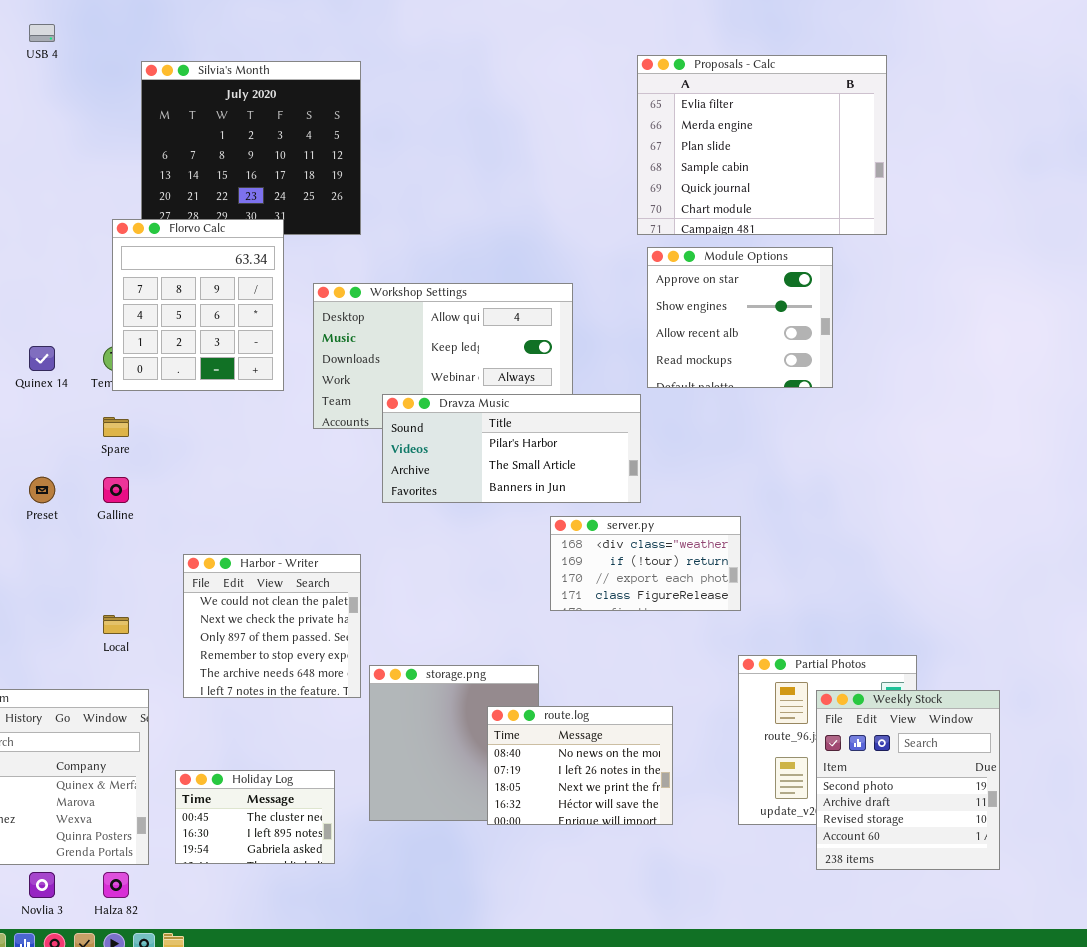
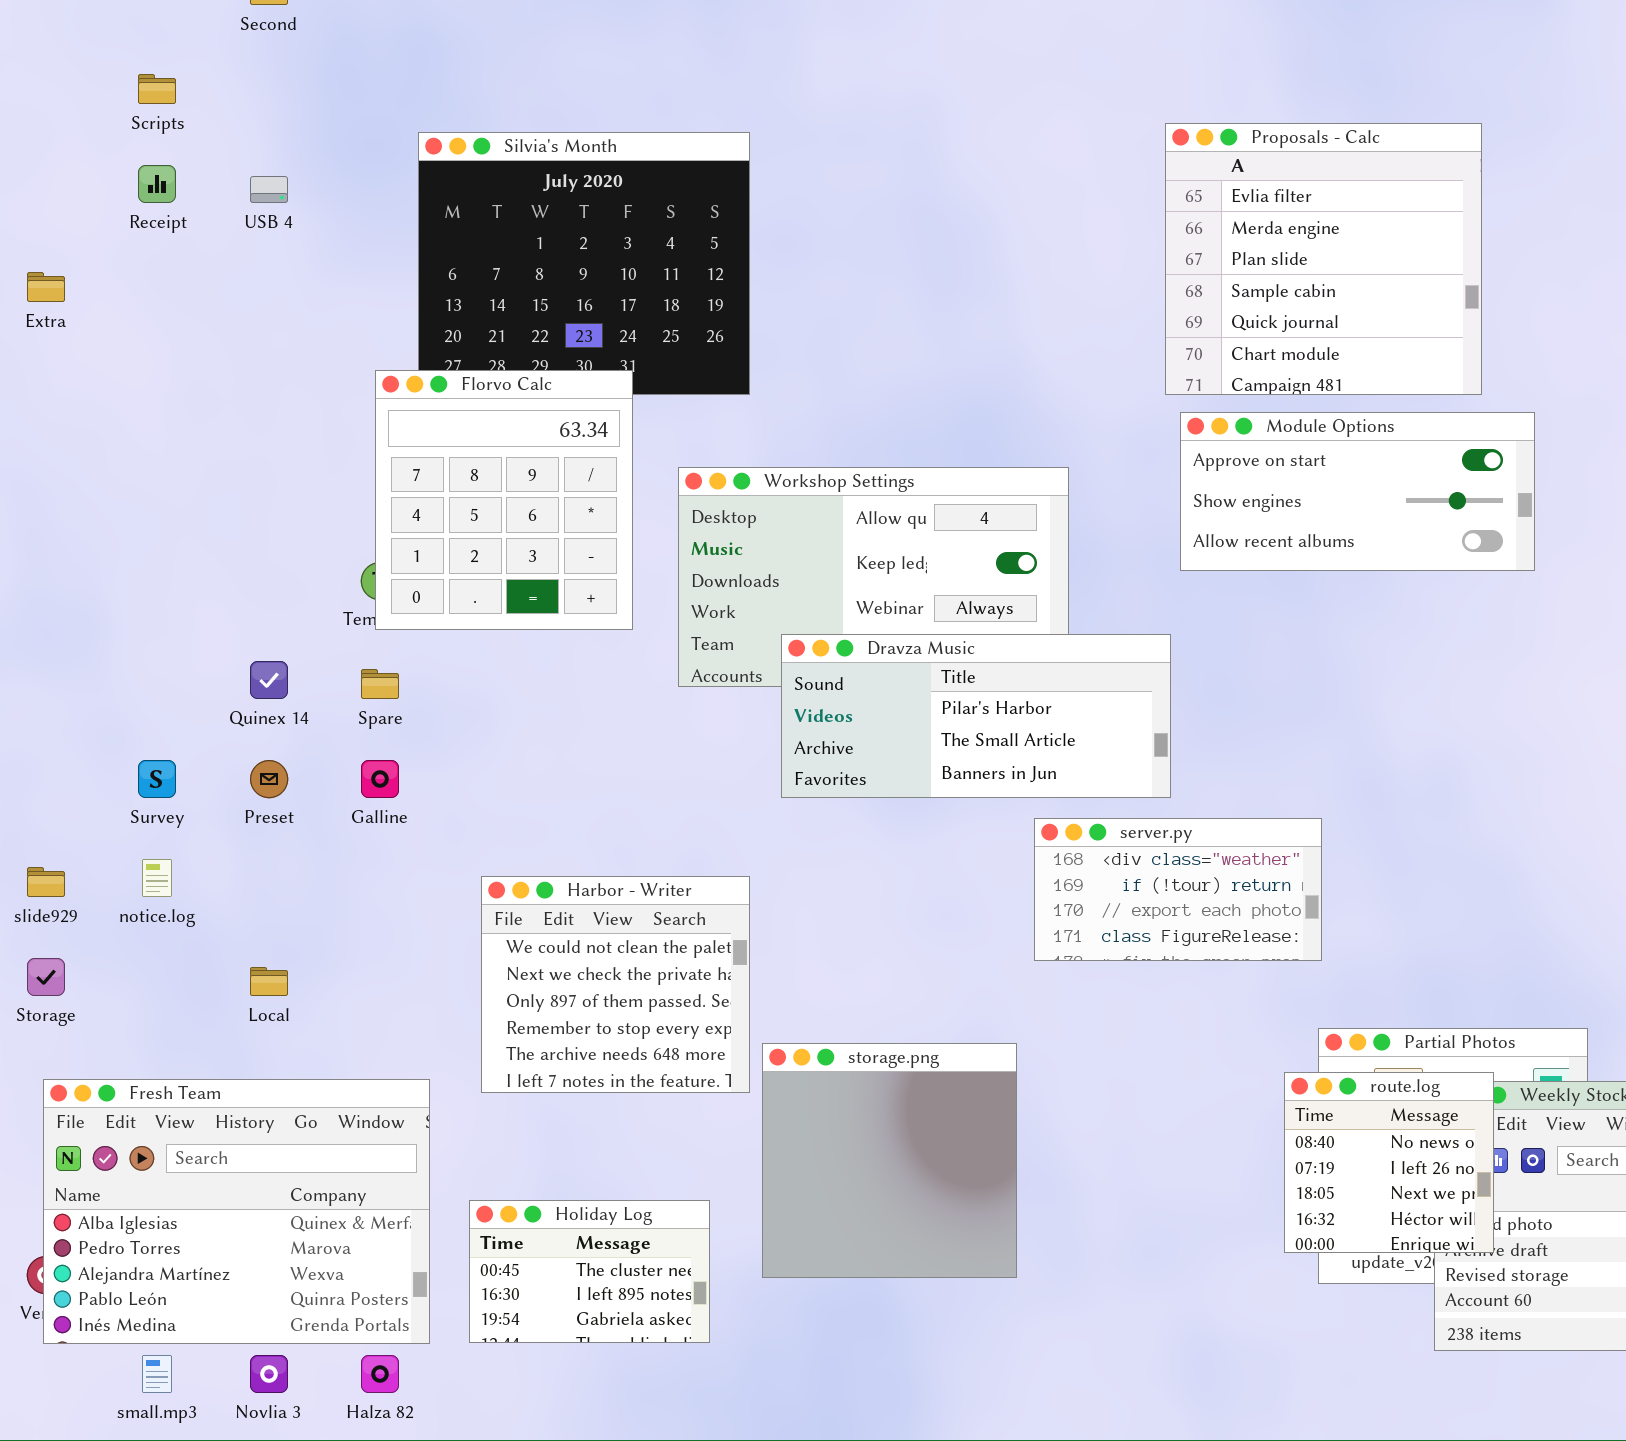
USB 4: [29,24,55,42] -> [250,176,288,203], moved
Proposals - Calc: [637,55,887,235] -> [1165,123,1482,395], resized
Module Options: [647,247,833,388] -> [1180,412,1535,571], resized
Quinex 14: [29,346,55,371] -> [250,661,288,699], moved
Local: [103,615,129,634] -> [250,967,288,996], moved
route.log: [487,706,673,825] -> [1284,1072,1494,1253], moved, resized

